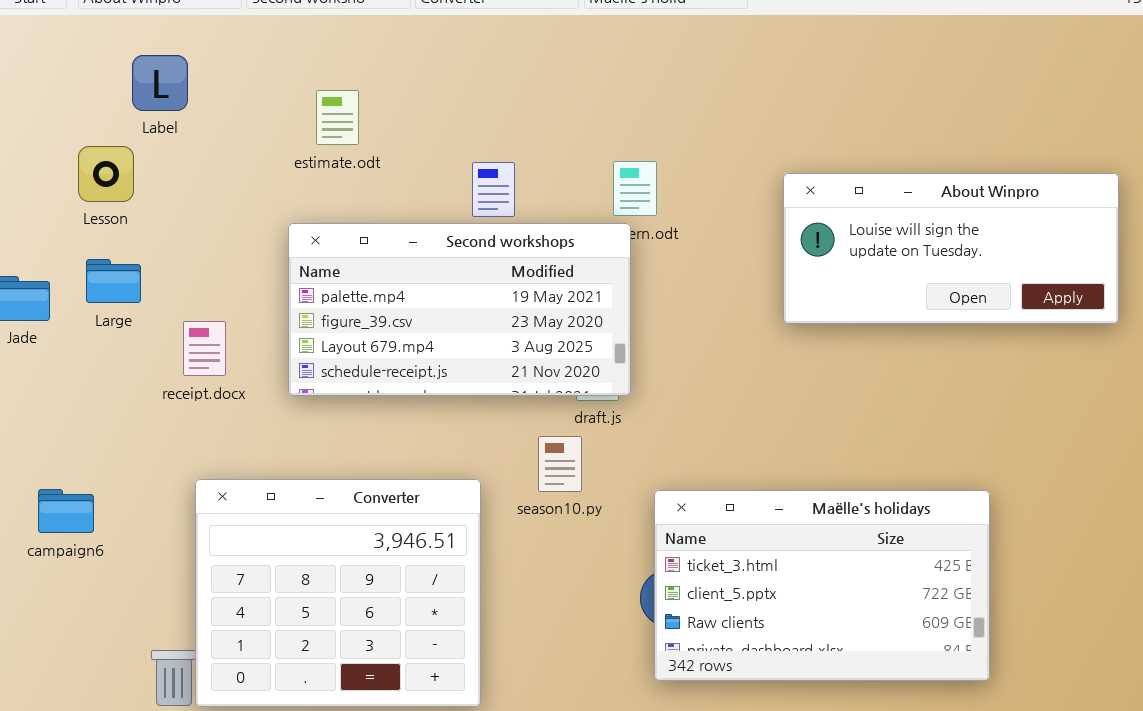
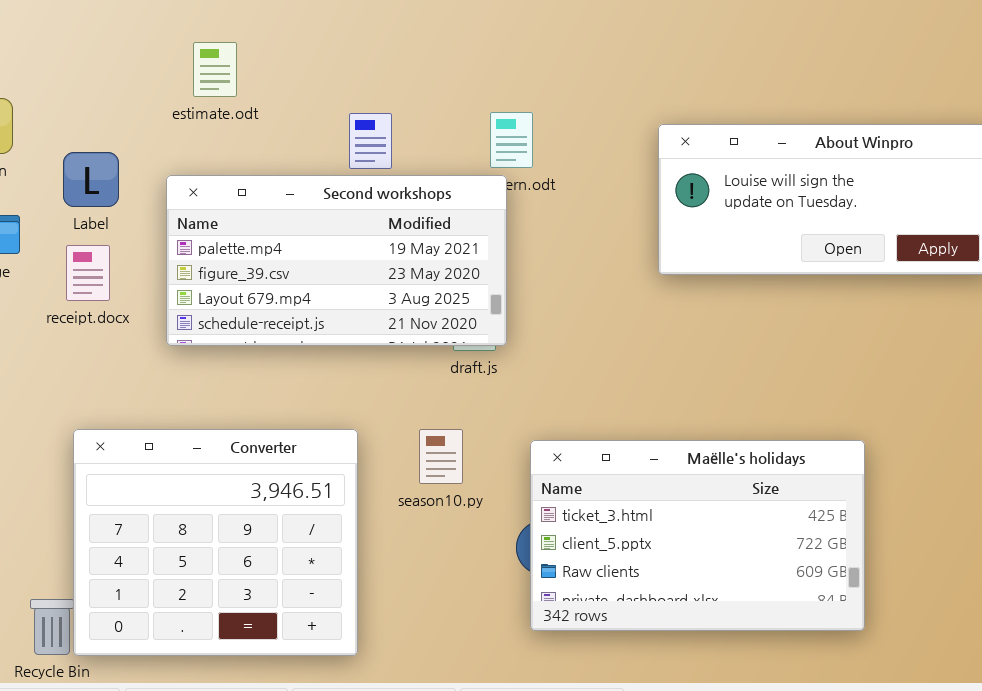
Label: [132,55,188,111] -> [63,152,119,207], moved
receipt.docx: [183,321,226,376] -> [66,245,110,301], moved
season10.py: [538,436,582,492] -> [419,429,463,484], moved

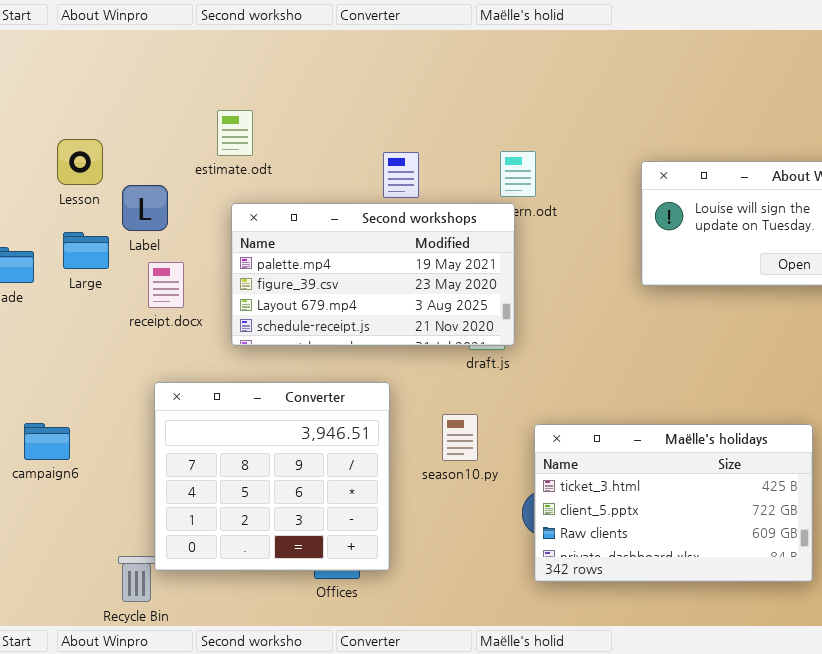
estimate.odt: [193,42,237,97] -> [217,110,253,156], moved
Label: [63,152,119,207] -> [122,185,168,231], moved
Converter: [73,429,358,656] -> [154,382,390,571], moved

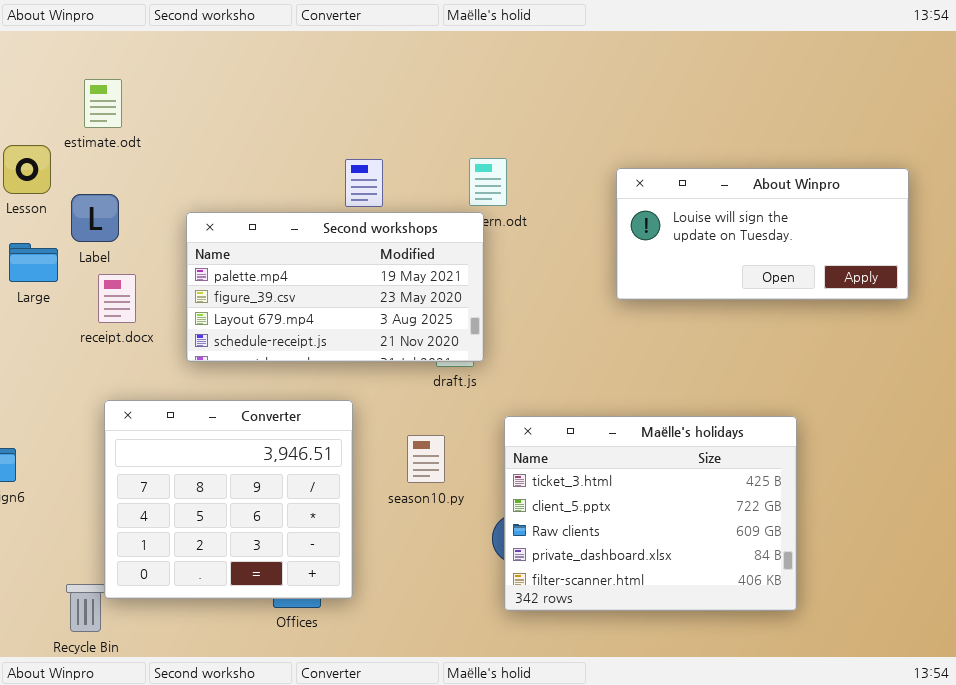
estimate.odt: [217,110,253,156] -> [84,79,122,128], moved
Maëlle's holidays: [534,424,813,582] -> [504,416,797,611], resized

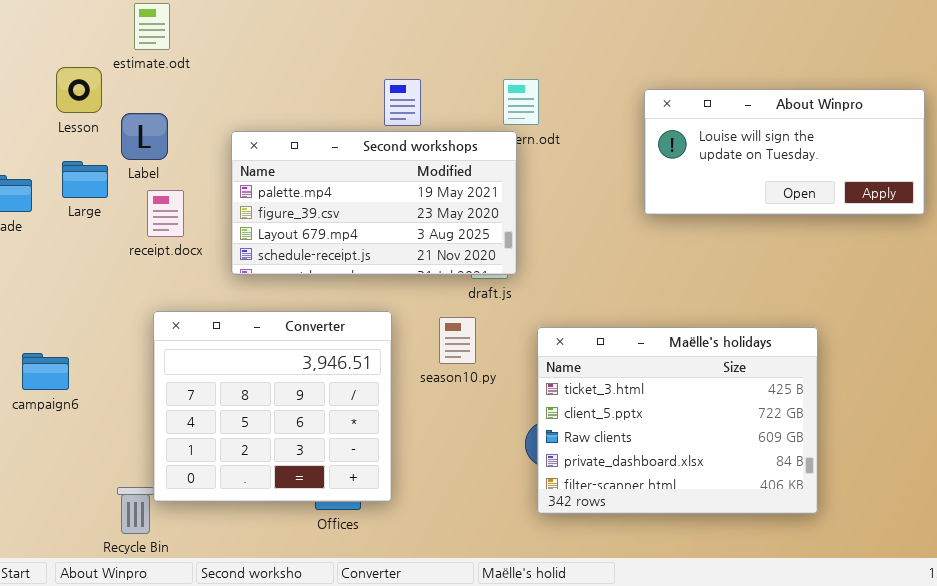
season10.py: [407,435,445,483] -> [439,317,476,364], moved

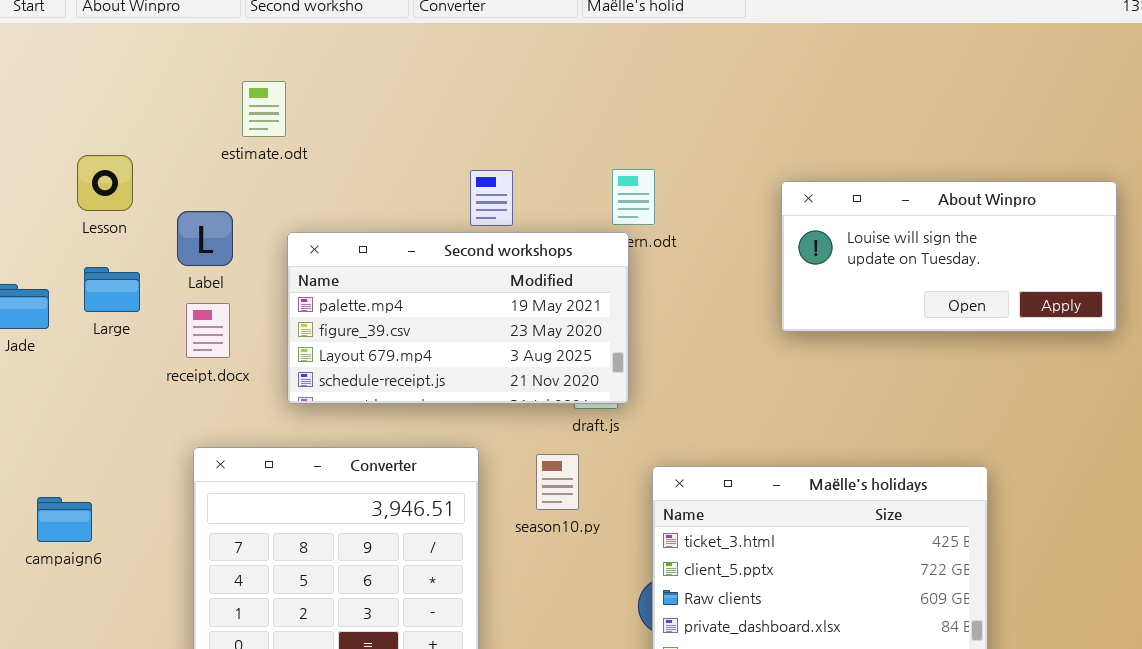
estimate.odt: [134,3,170,50] -> [242,81,286,137], moved
Label: [121,113,168,160] -> [177,211,233,266], moved

